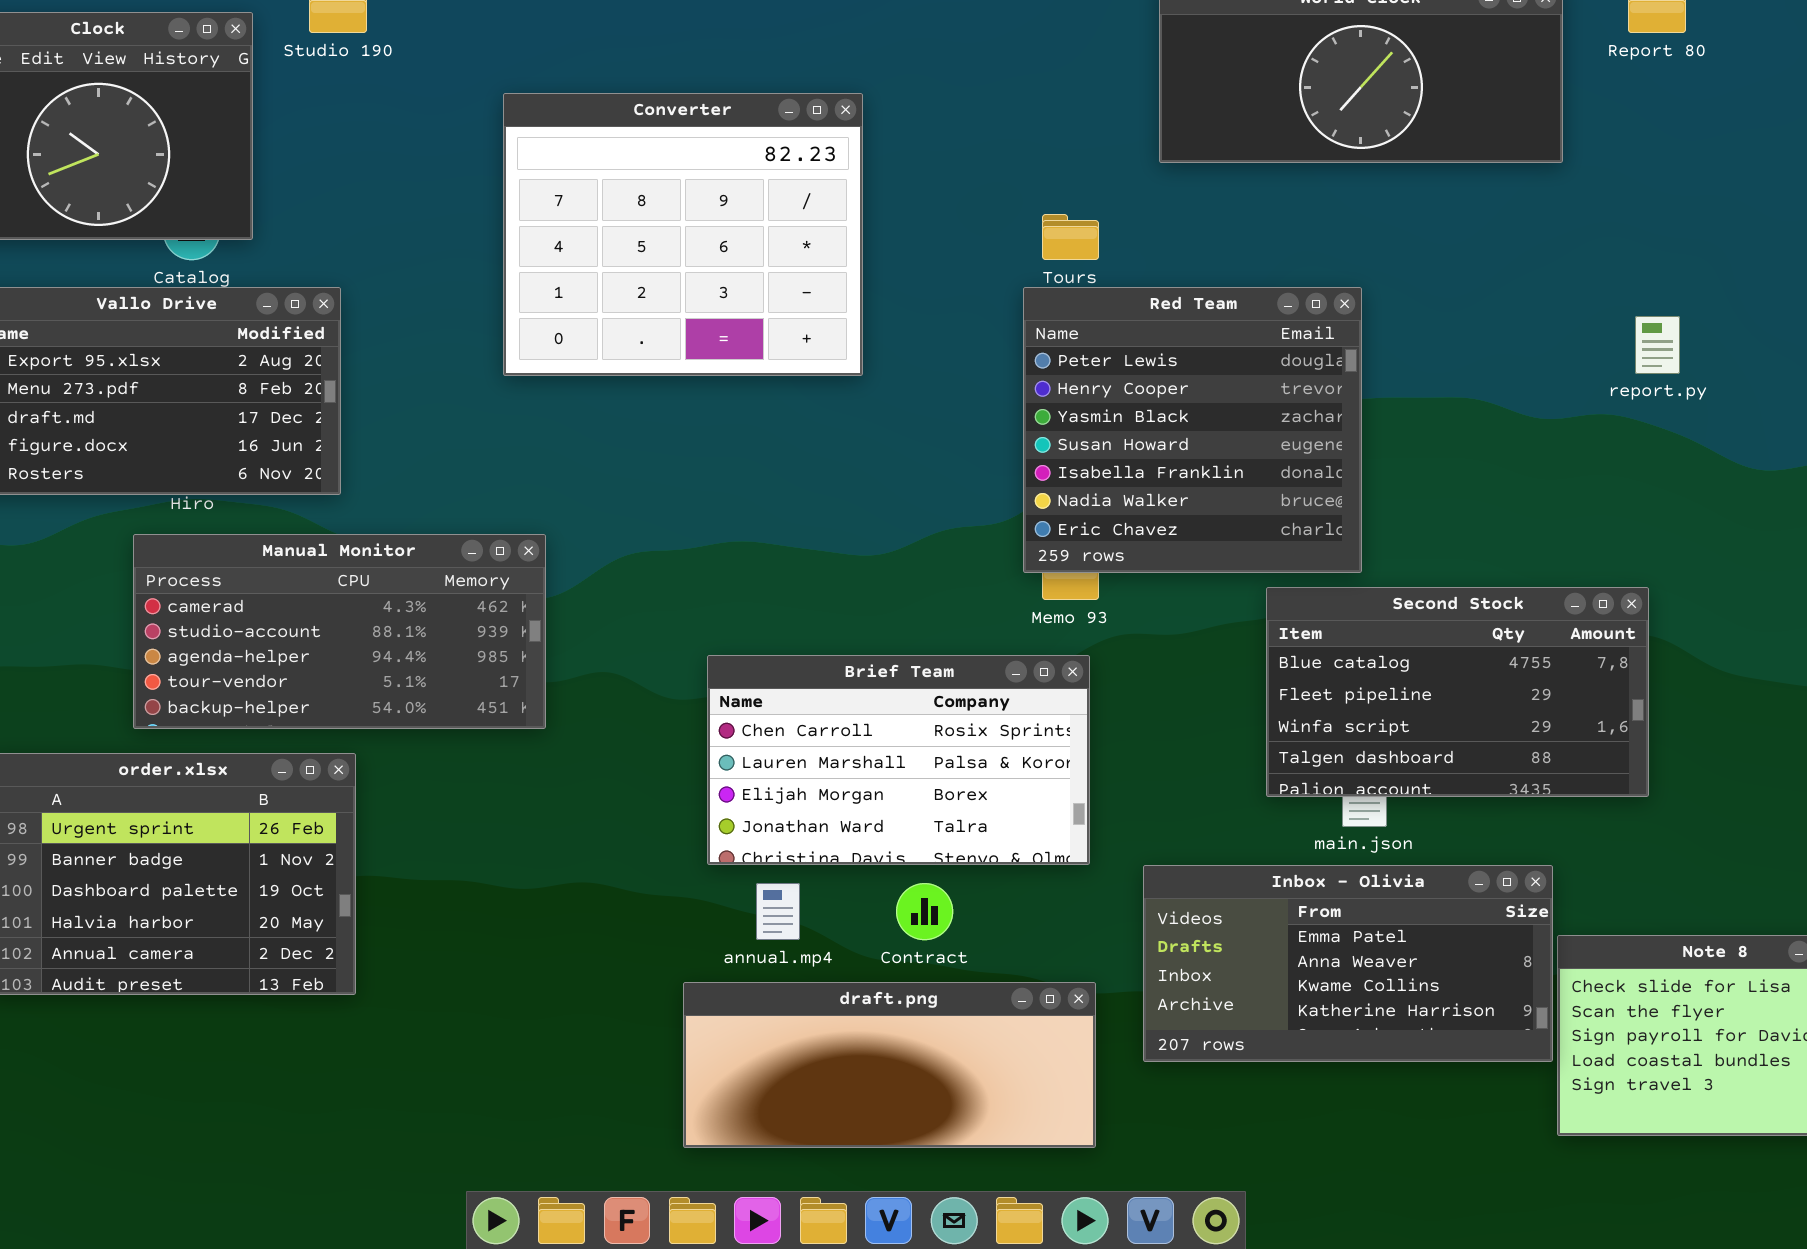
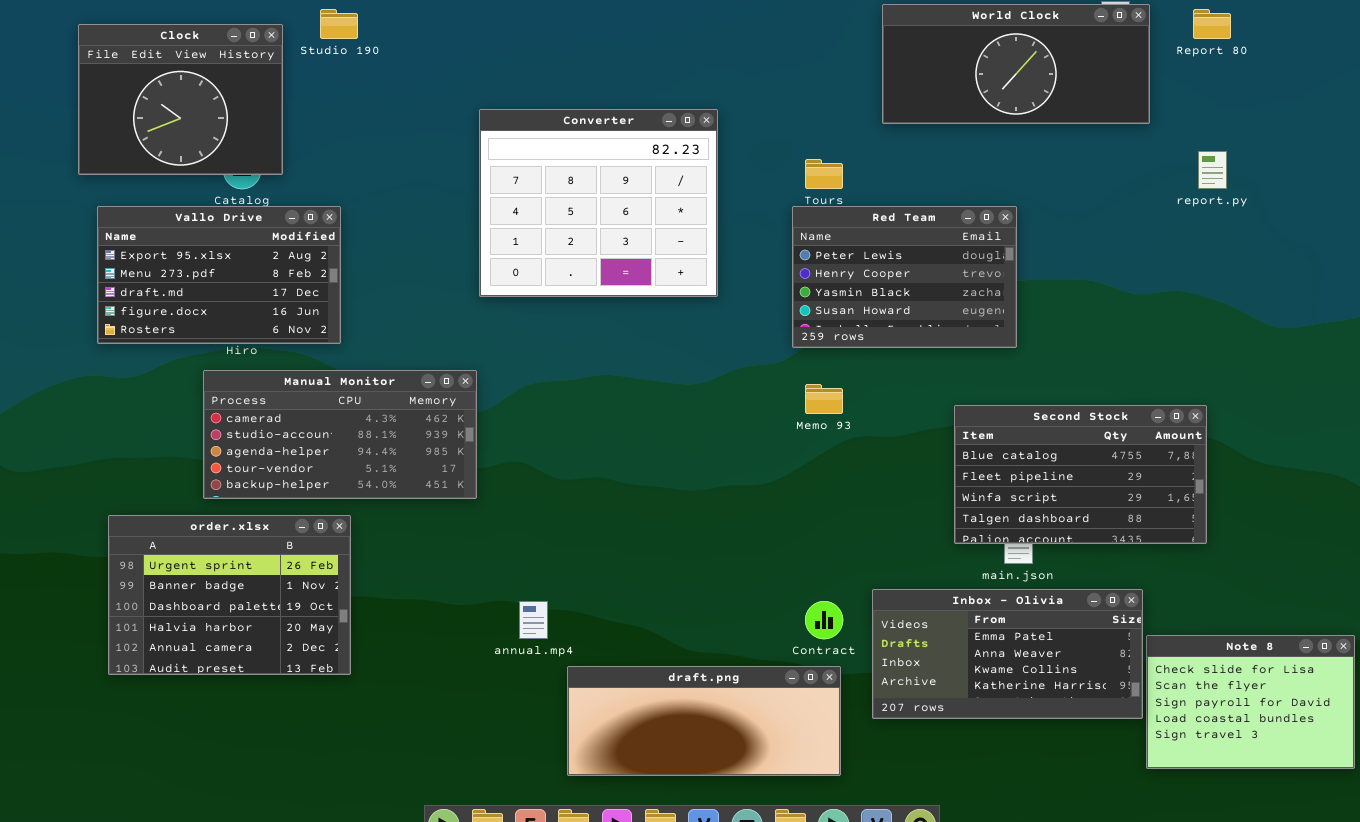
Converter: [503,93,863,376] -> [479,109,718,297], moved
Red Team: [1023,287,1362,573] -> [792,206,1017,348], resized
report.py: [1635,316,1680,374] -> [1198,151,1227,189], moved
Brief Team: [707,655,1090,865] -> none, closed
annual.mp4: [756,883,800,940] -> [519,601,548,639], moved
Contract: [896,883,953,940] -> [805,601,843,639], moved

